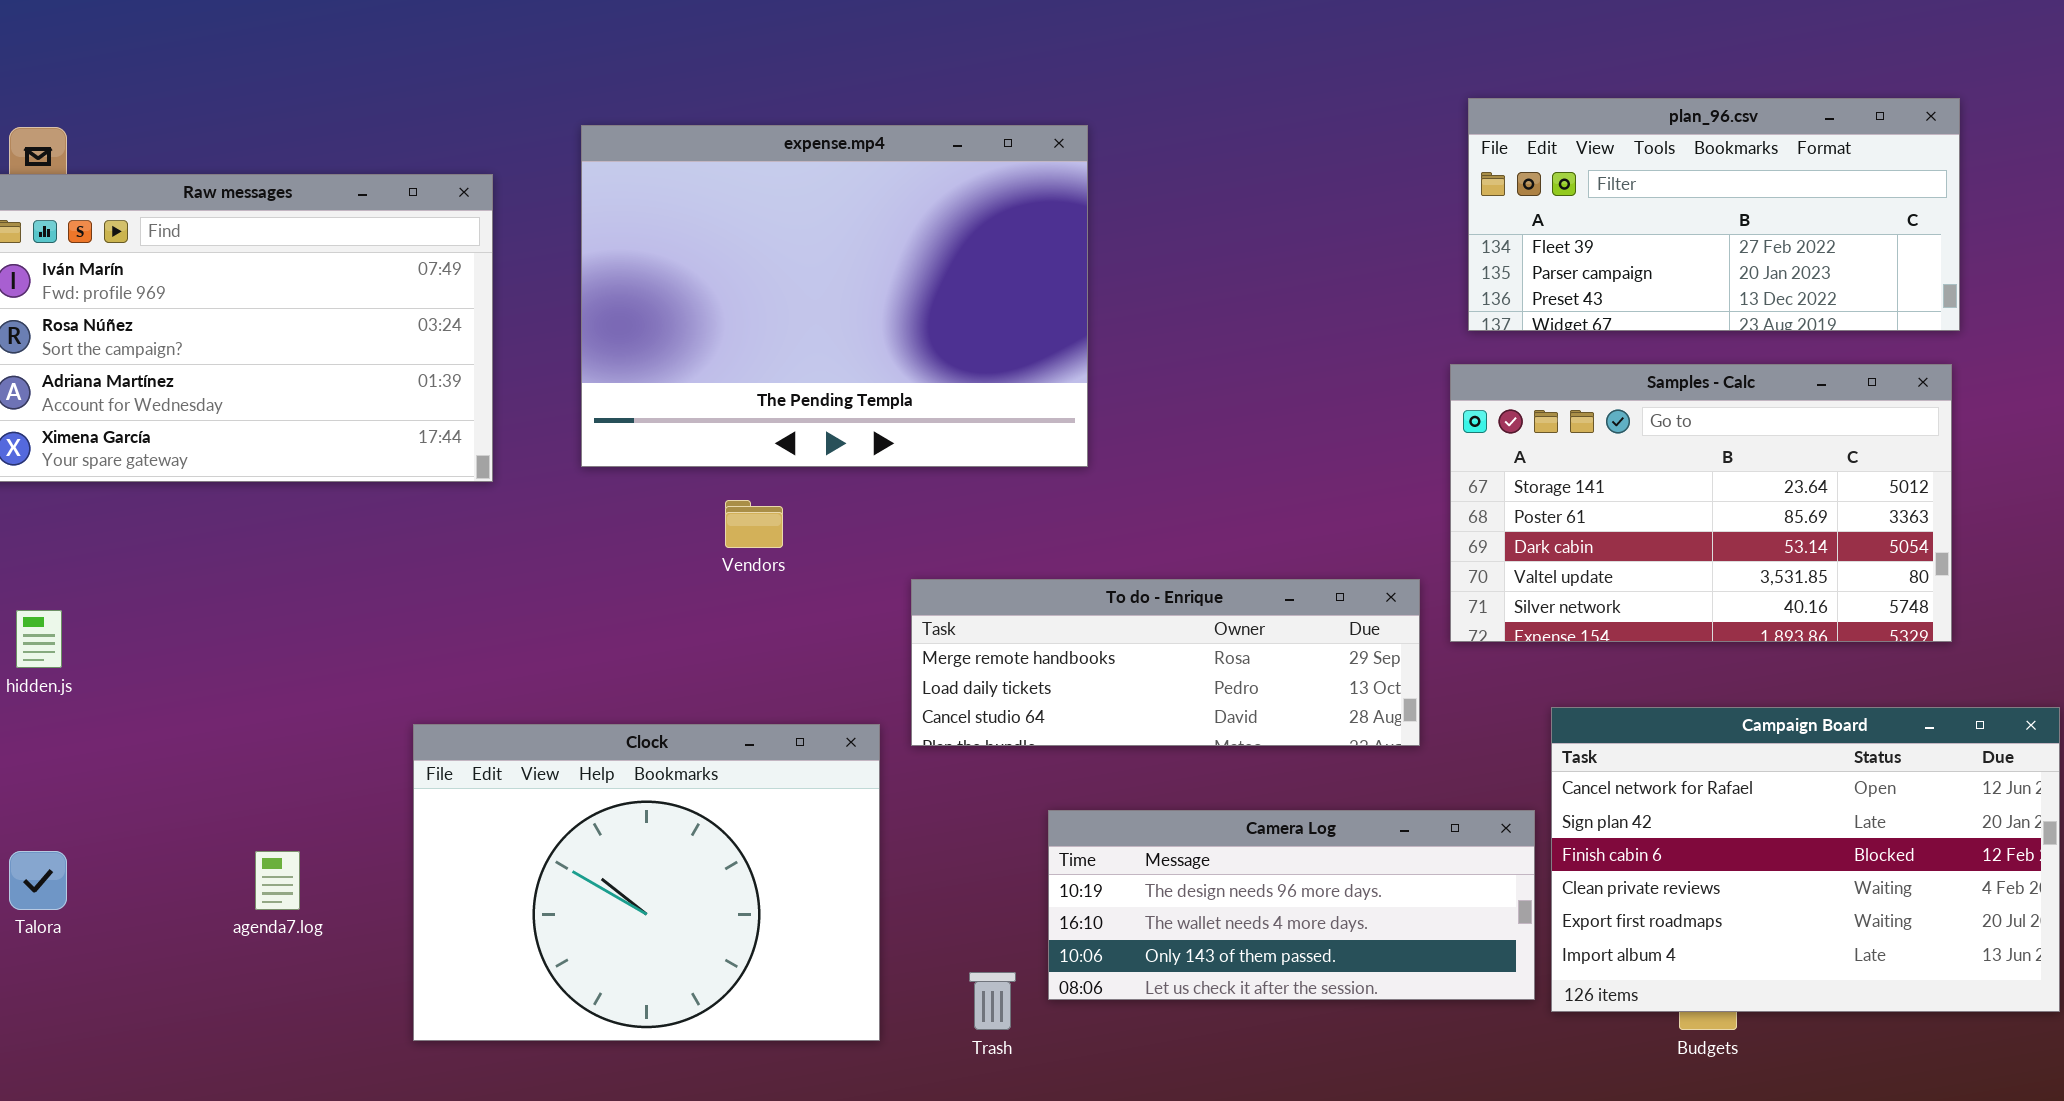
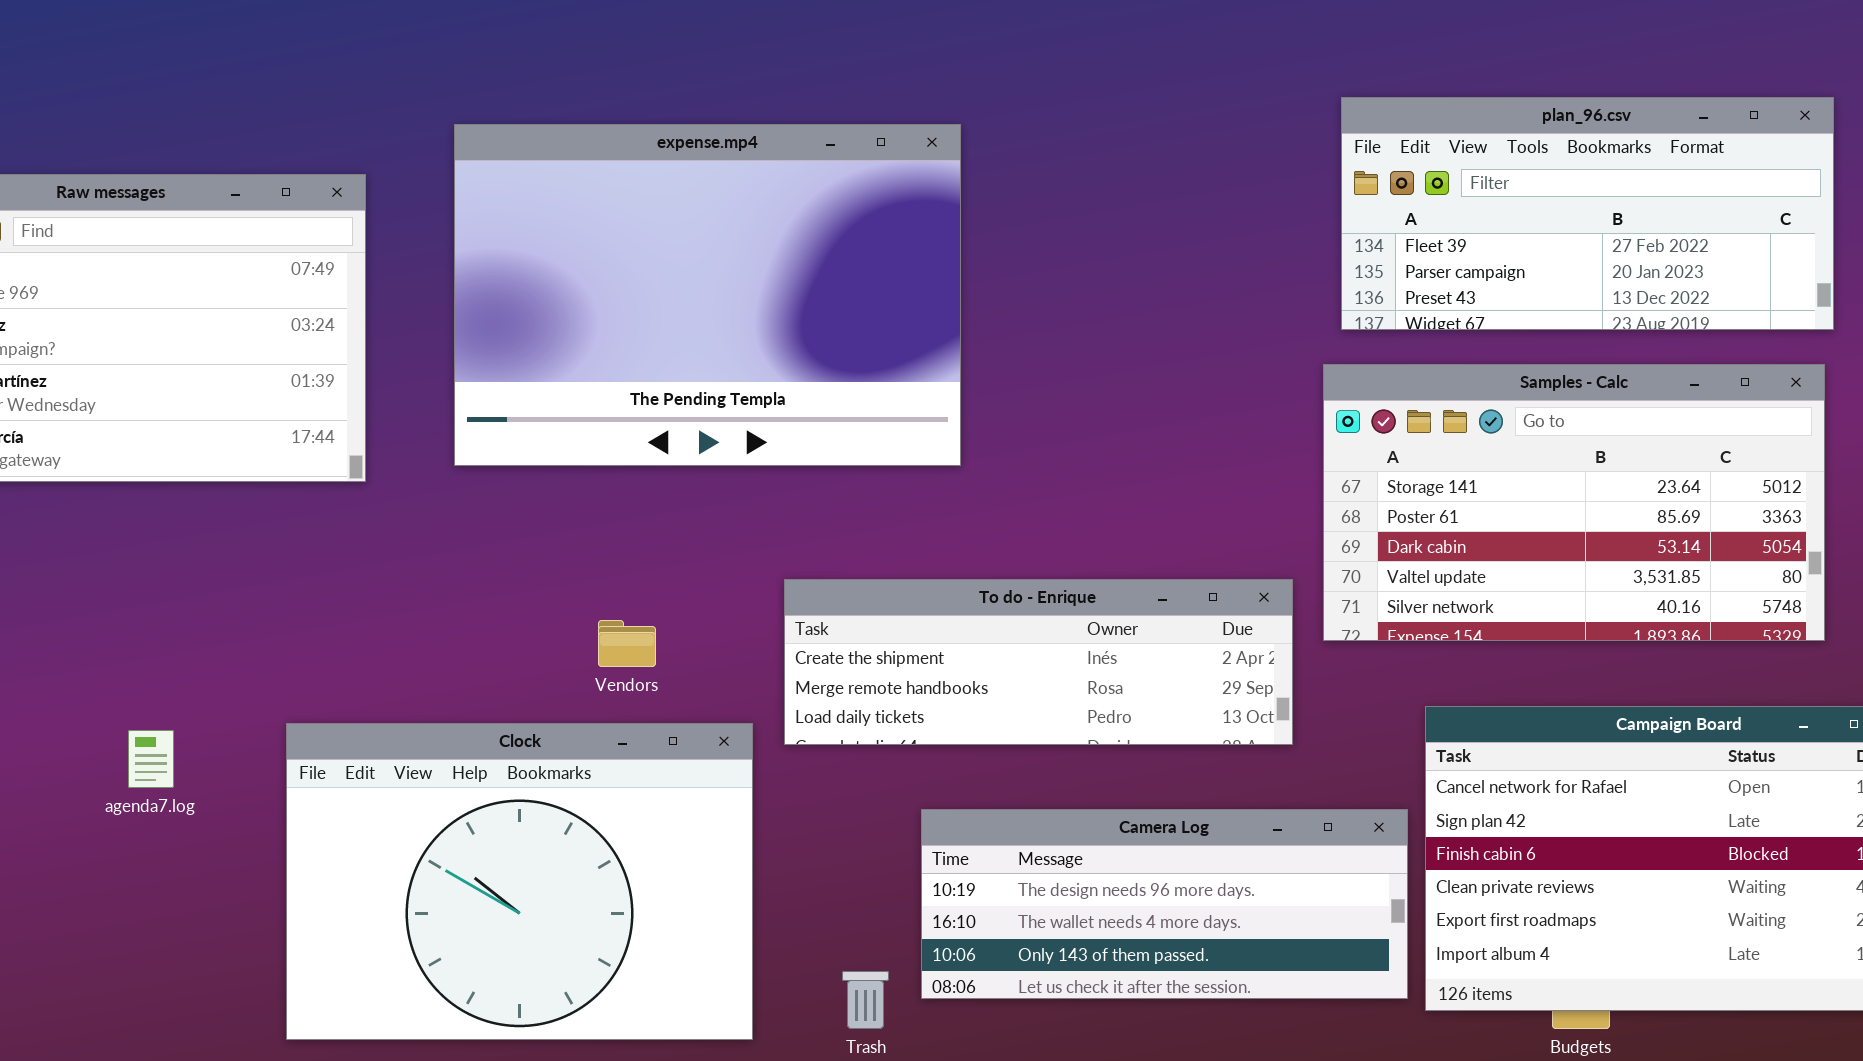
Vendors: [725,500,783,548] -> [598,620,656,667], moved
To do - Enrique: [911,579,1420,746] -> [784,579,1293,745], scrolled up 1 row
agenda7.log: [255,851,300,910] -> [128,730,174,788], moved

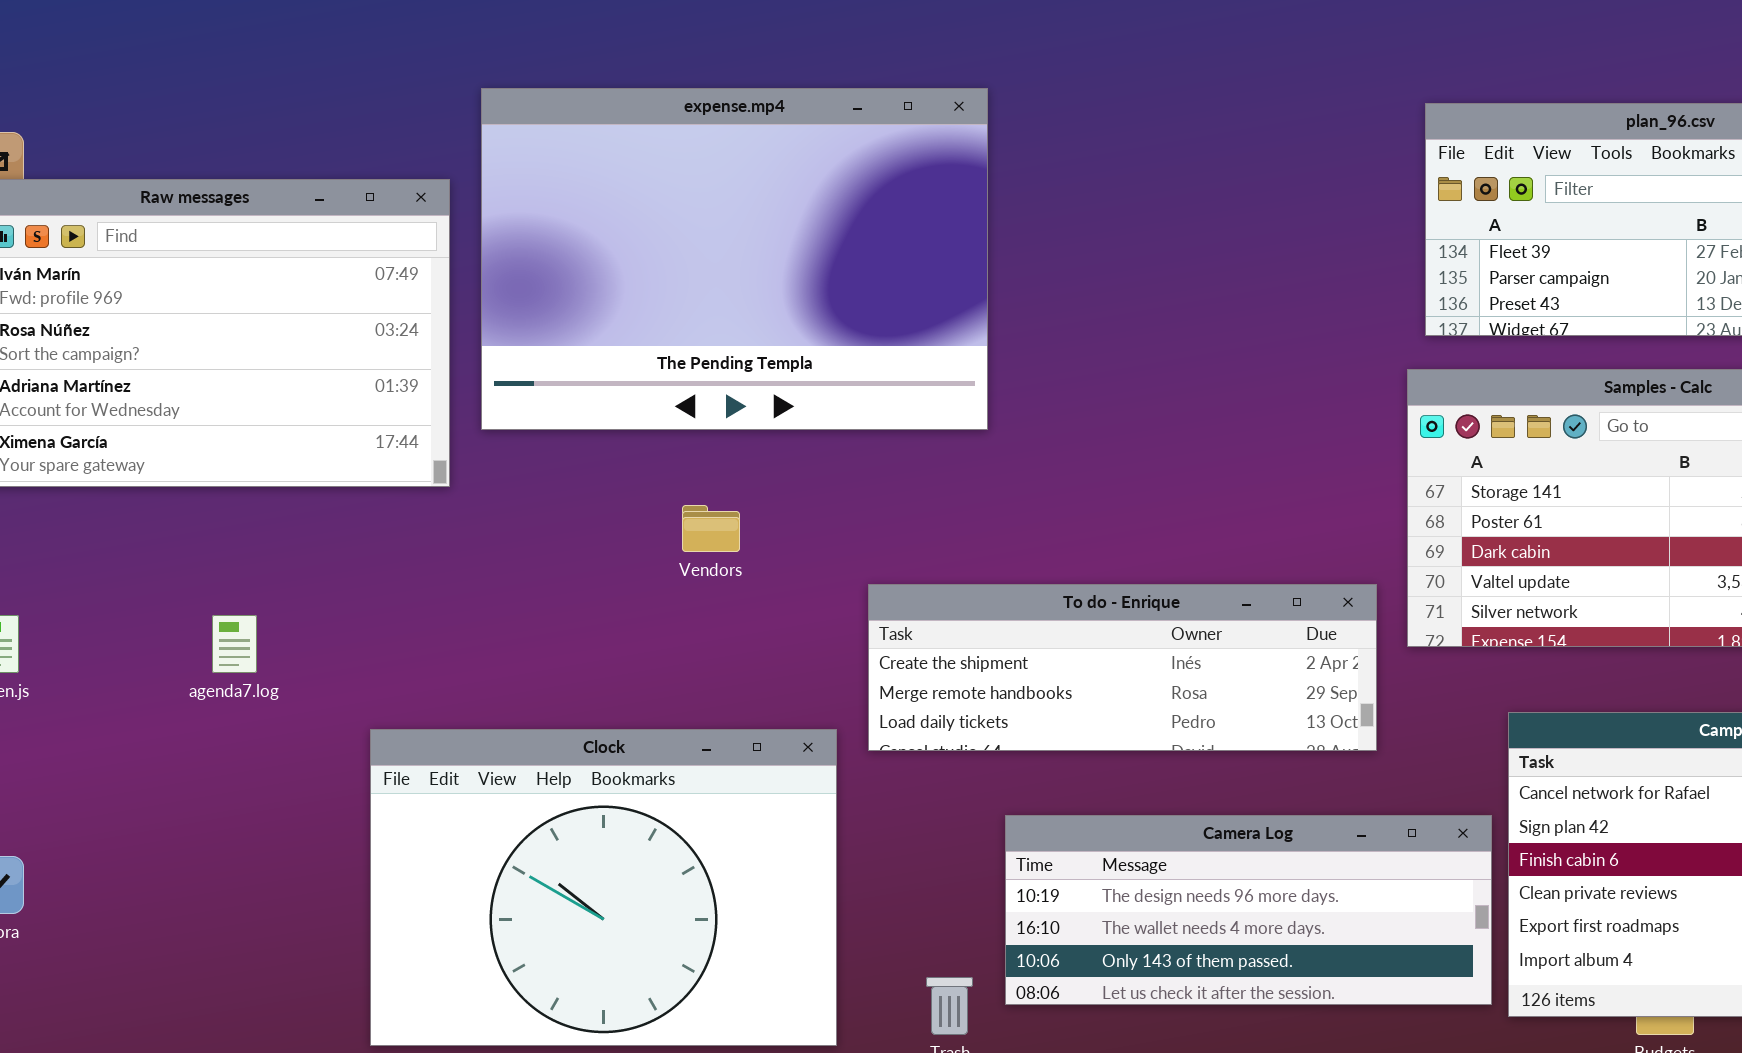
expense.mp4: [454,124,961,466] -> [481,88,988,430], moved
Vendors: [598,620,656,667] -> [682,505,740,552], moved
agenda7.log: [128,730,174,788] -> [212,615,257,673], moved

